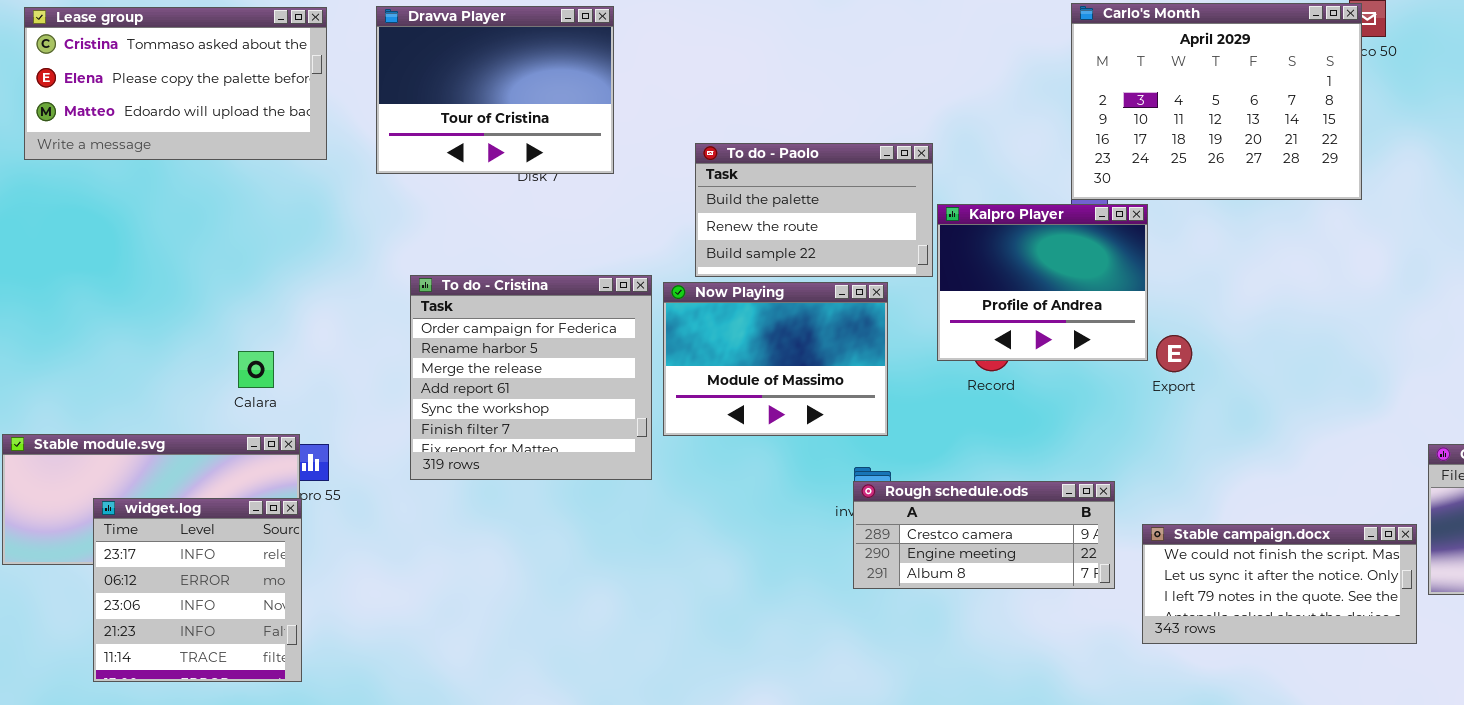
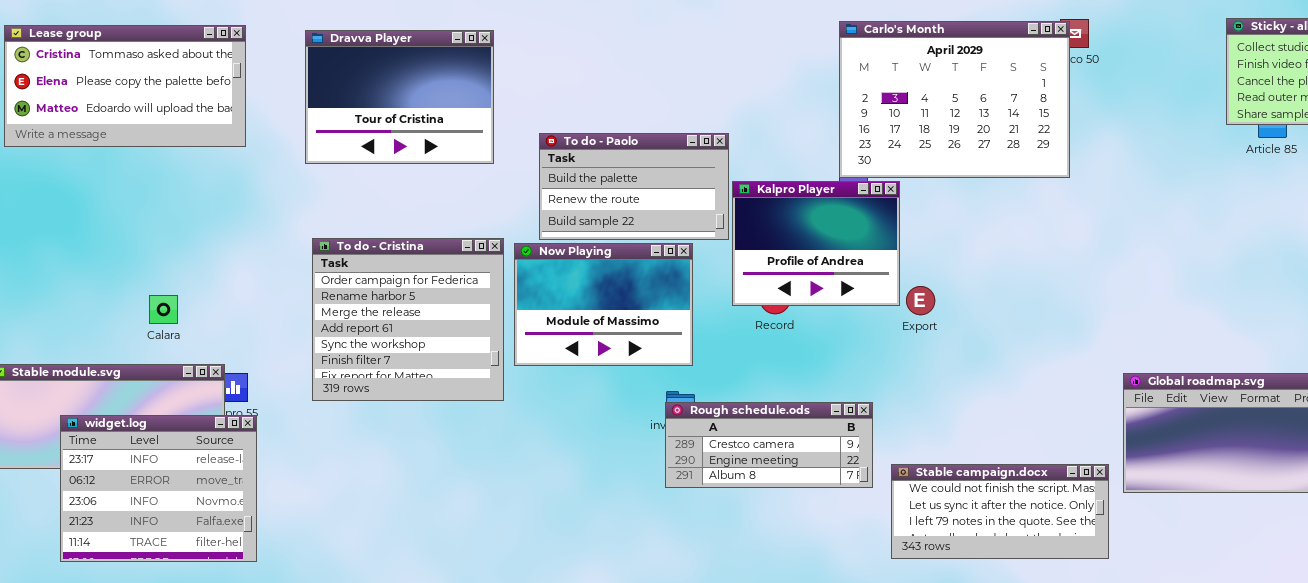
Dravva Player: [376,6,614,174] -> [305,30,494,164], moved
Calara: [238,351,274,388] -> [149,295,178,324], moved
widget.log: [93,498,302,682] -> [60,415,257,562], resized
Stable campaign.docx: [1142,524,1417,644] -> [891,464,1109,559], moved

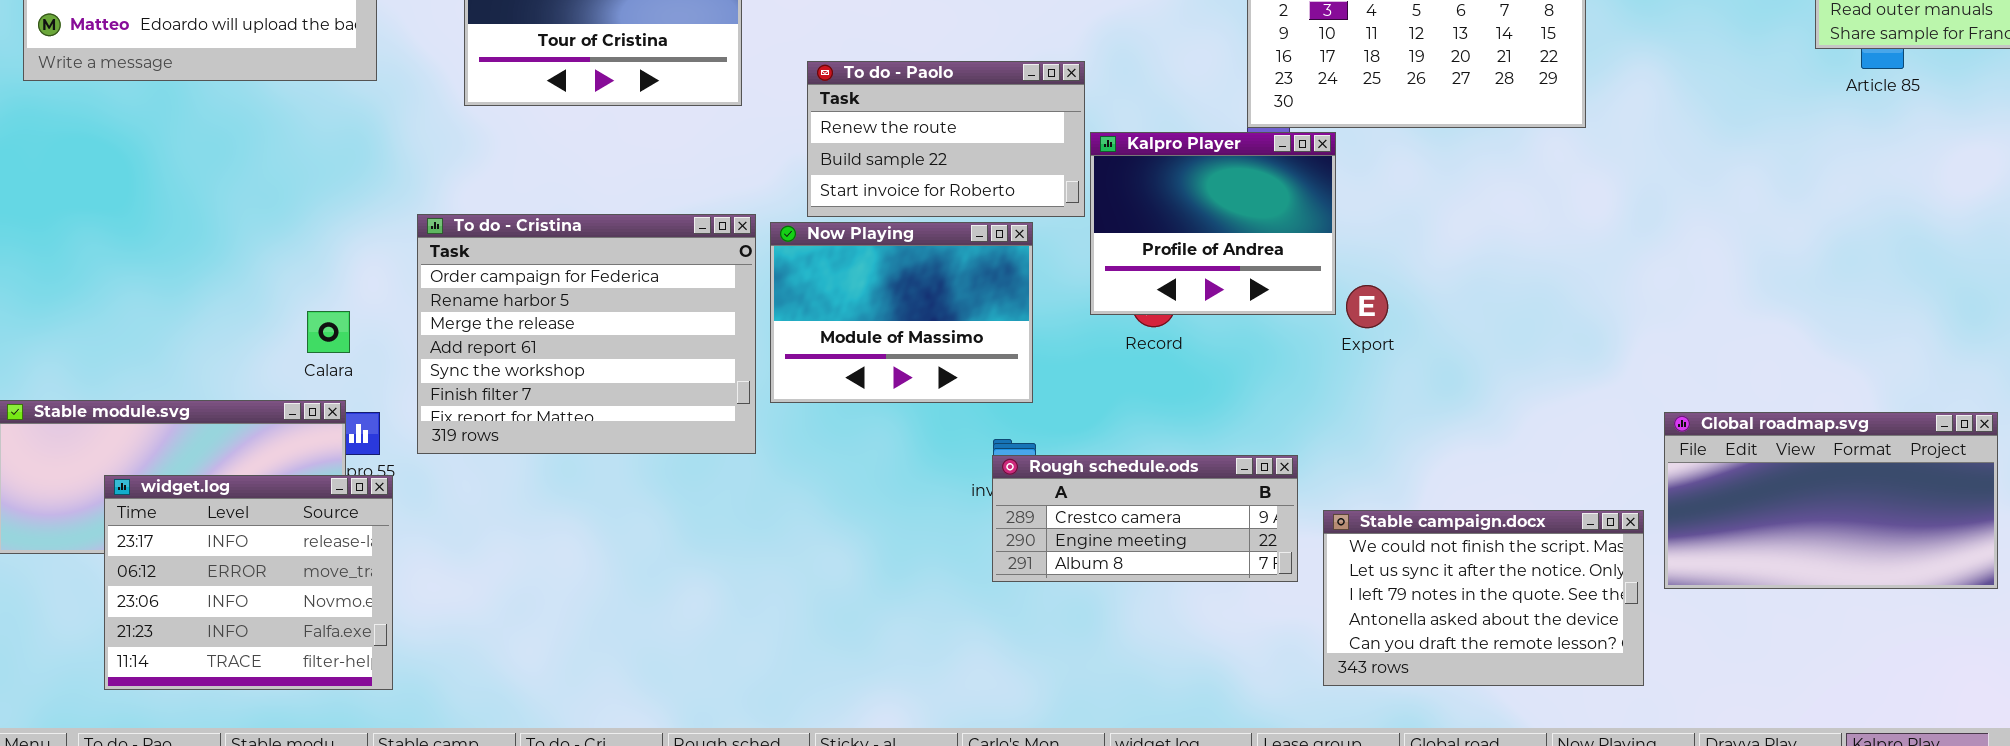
To do - Paolo: [539,133,729,240] -> [807,61,1085,217], scrolled down 1 row
To do - Cristina: [312,238,504,401] -> [417,214,756,454], resized
Calara: [149,295,178,324] -> [307,311,350,353], moved
Stable campaign.docx: [891,464,1109,559] -> [1323,510,1644,686], resized

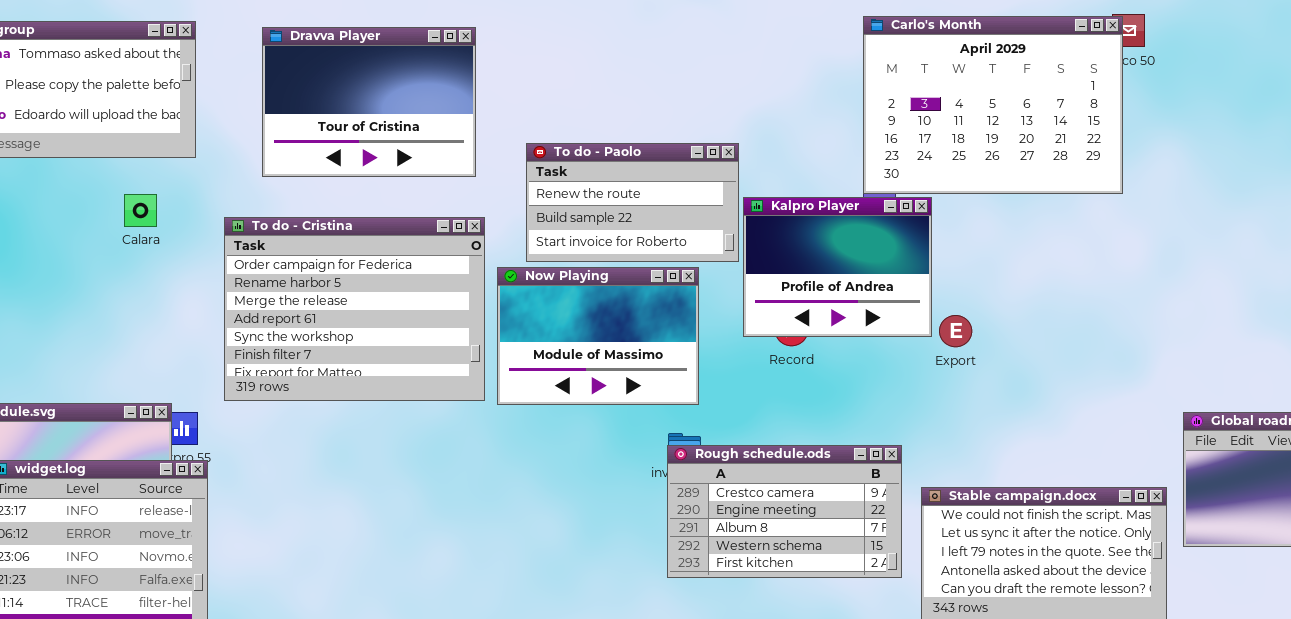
To do - Cristina: [417,214,756,454] -> [224,217,485,401], moved
Calara: [307,311,350,353] -> [124,194,157,227], moved
Rough schedule.ods: [992,455,1298,582] -> [667,445,902,578], resized

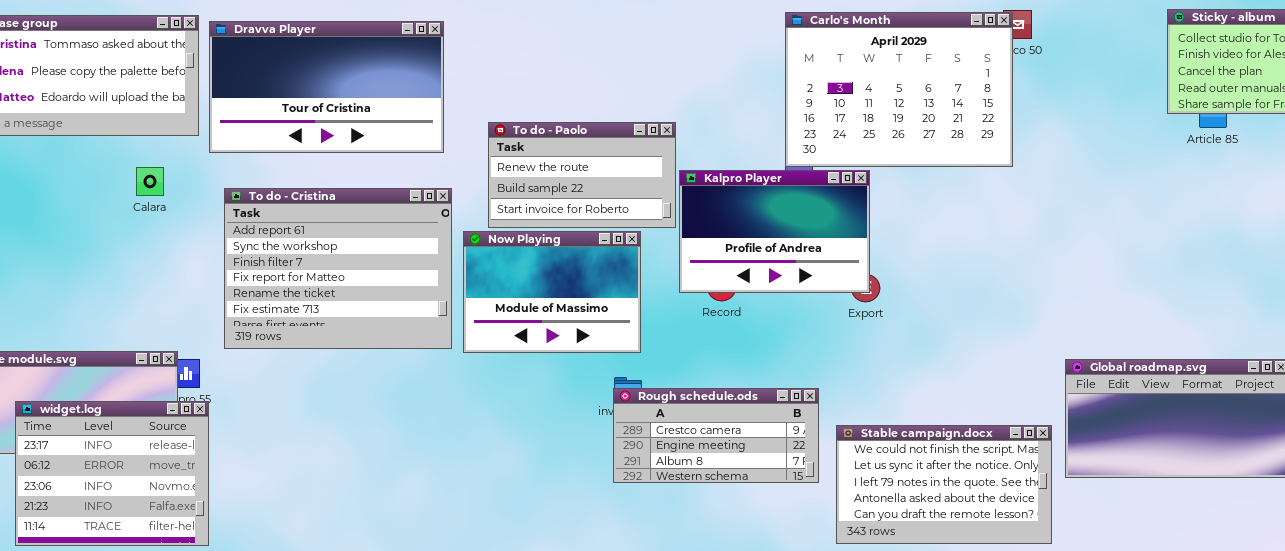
Dravva Player: [262,27,476,177] -> [209,21,444,153], resized
Kalpro Player: [743,197,932,337] -> [679,170,870,293], resized
To do - Cristina: [224,217,485,401] -> [224,188,452,349], scrolled down 3 rows
Rough schedule.ods: [667,445,902,578] -> [613,388,819,483], resized

